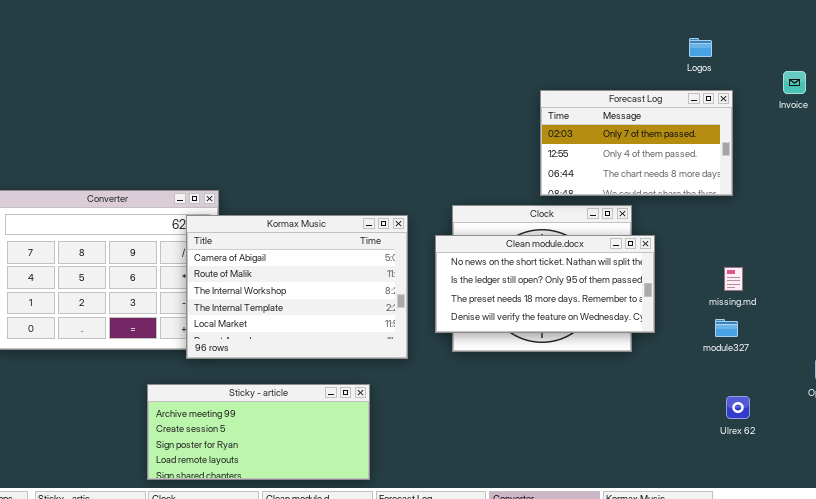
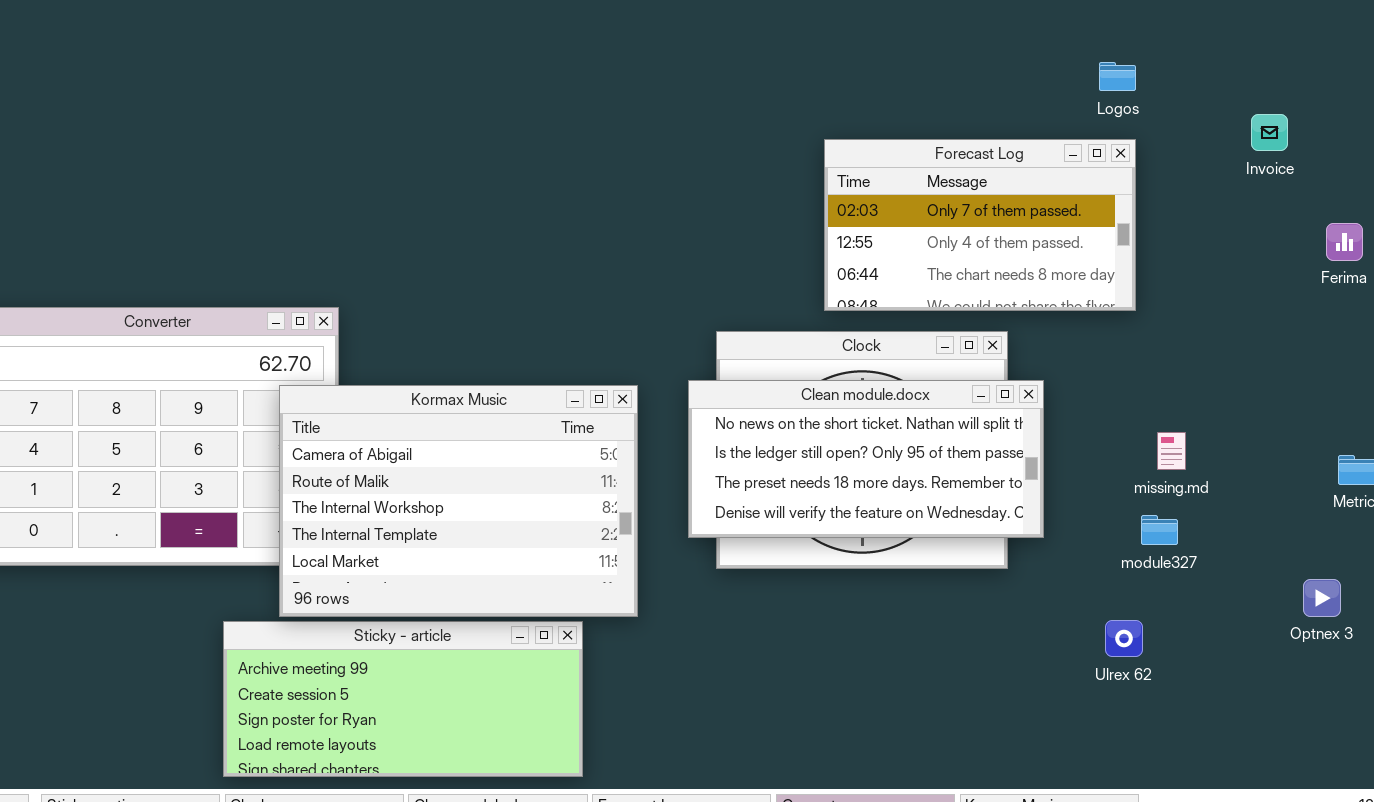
Forecast Log: [540,90,733,196] -> [824,139,1136,311], moved
Kormax Music: [186,215,408,359] -> [279,385,638,617], moved
Ulrex 62: [726,396,750,419] -> [1105,620,1143,657], moved

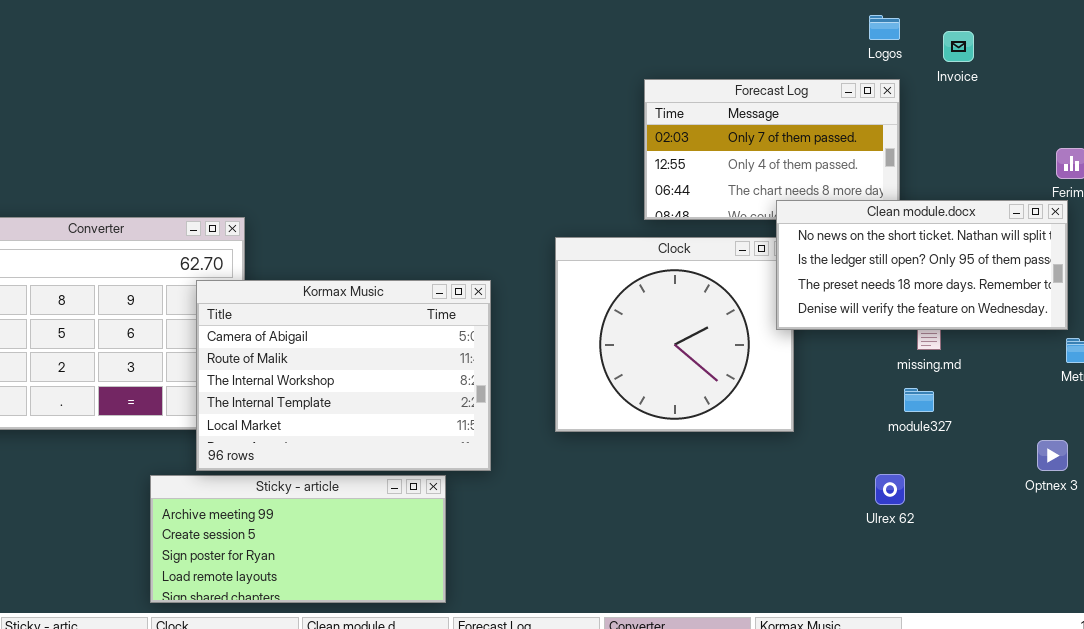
Invoice: [1251,114,1288,151] -> [943,31,974,62], moved
Clean module.docx: [688,380,1044,538] -> [776,200,1068,330], moved

